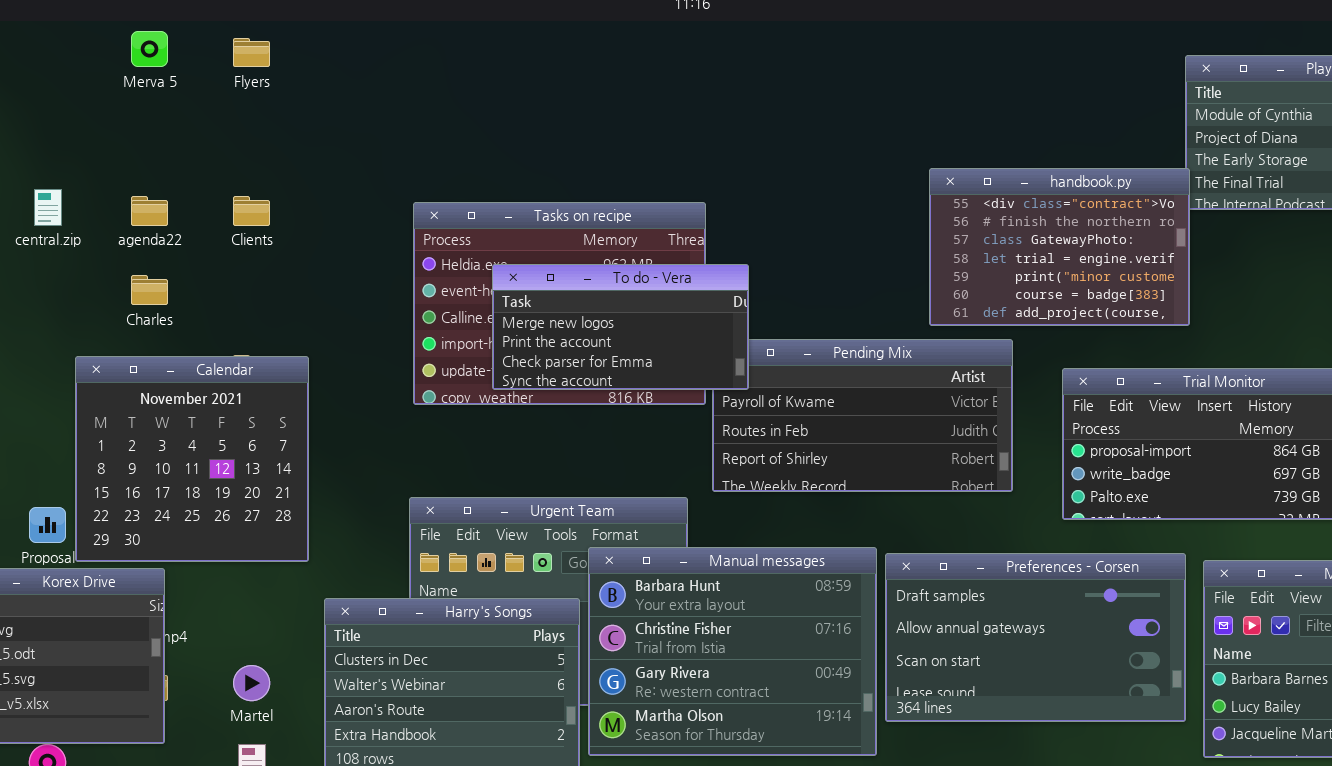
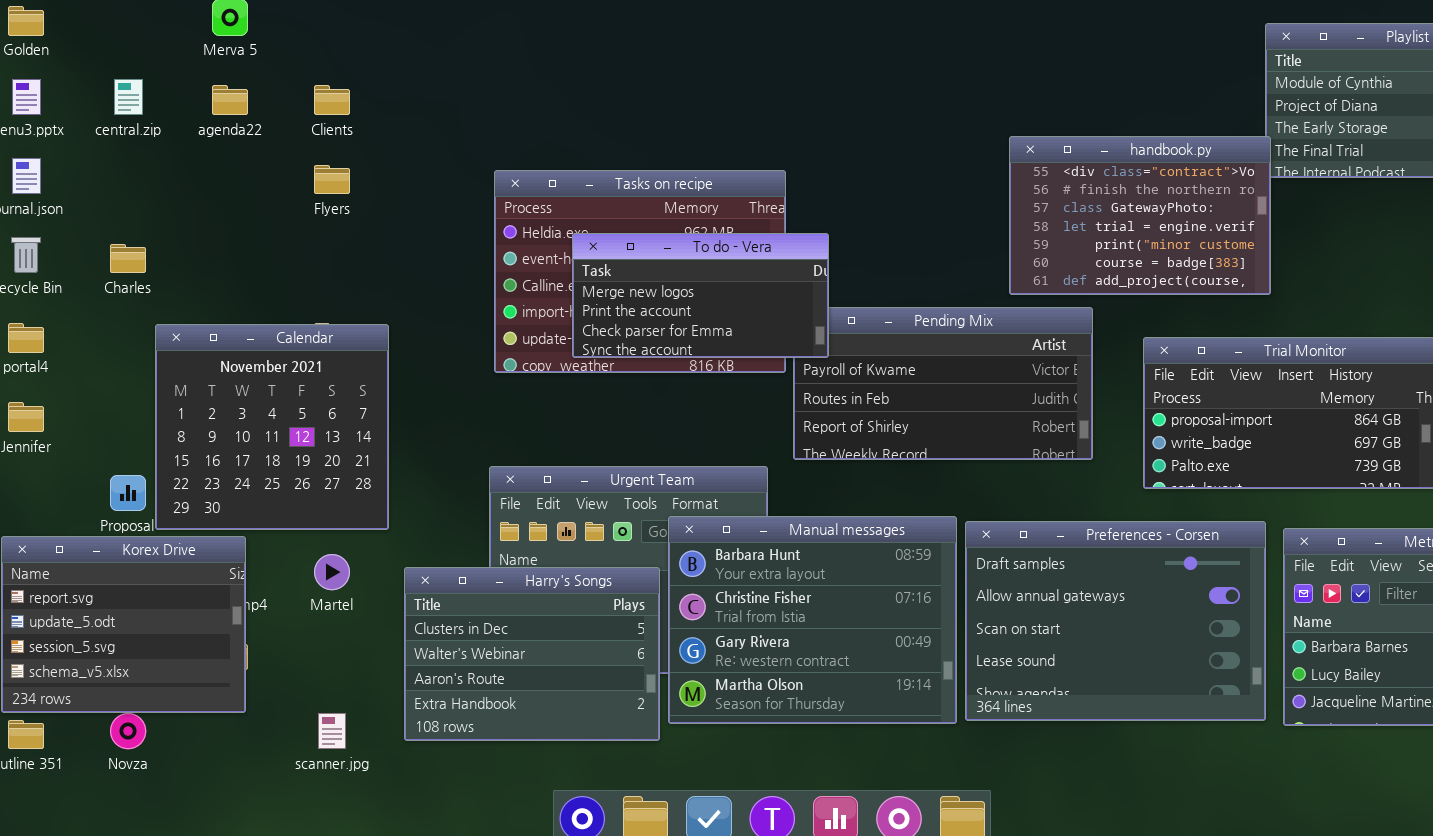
Flyers: [233,38,270,67] -> [314,165,350,194], moved
central.zip: [34,189,62,226] -> [114,79,143,115], moved
agenda22: [131,196,168,226] -> [212,85,248,115], moved
Clients: [233,196,270,226] -> [314,85,350,115], moved
Charles: [131,275,168,305] -> [110,244,146,273], moved
Preferences - Corsen: [885,553,1186,722] -> [965,521,1266,721], resized
Martel: [233,665,270,701] -> [314,554,350,590], moved

